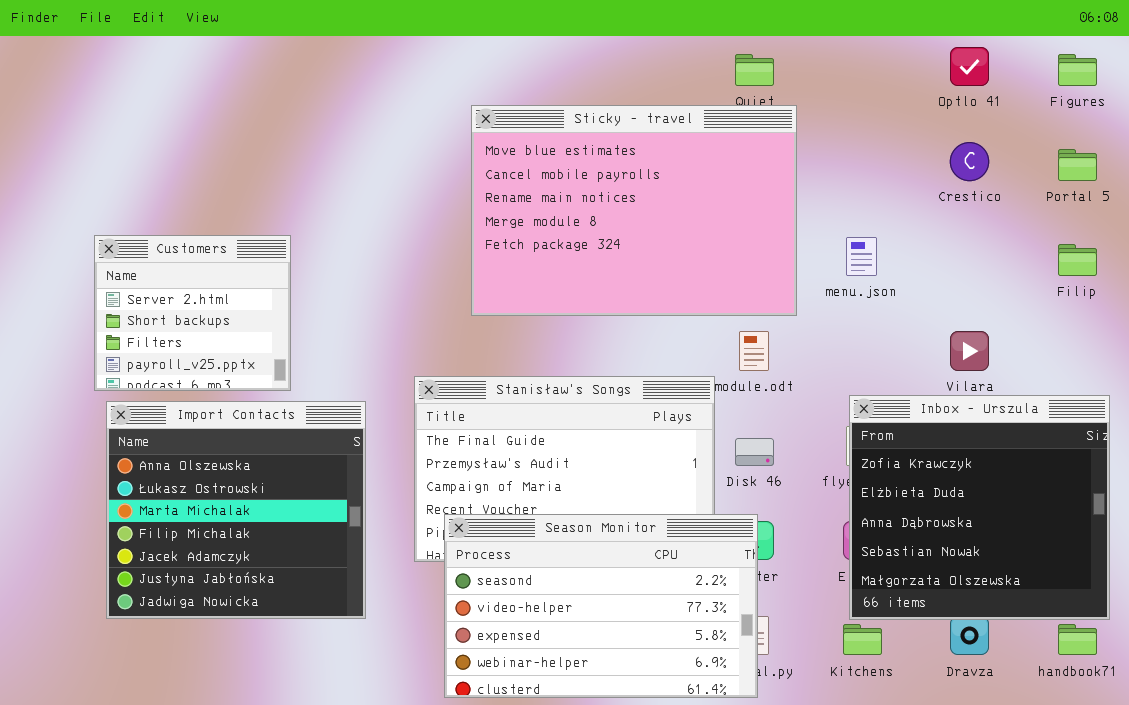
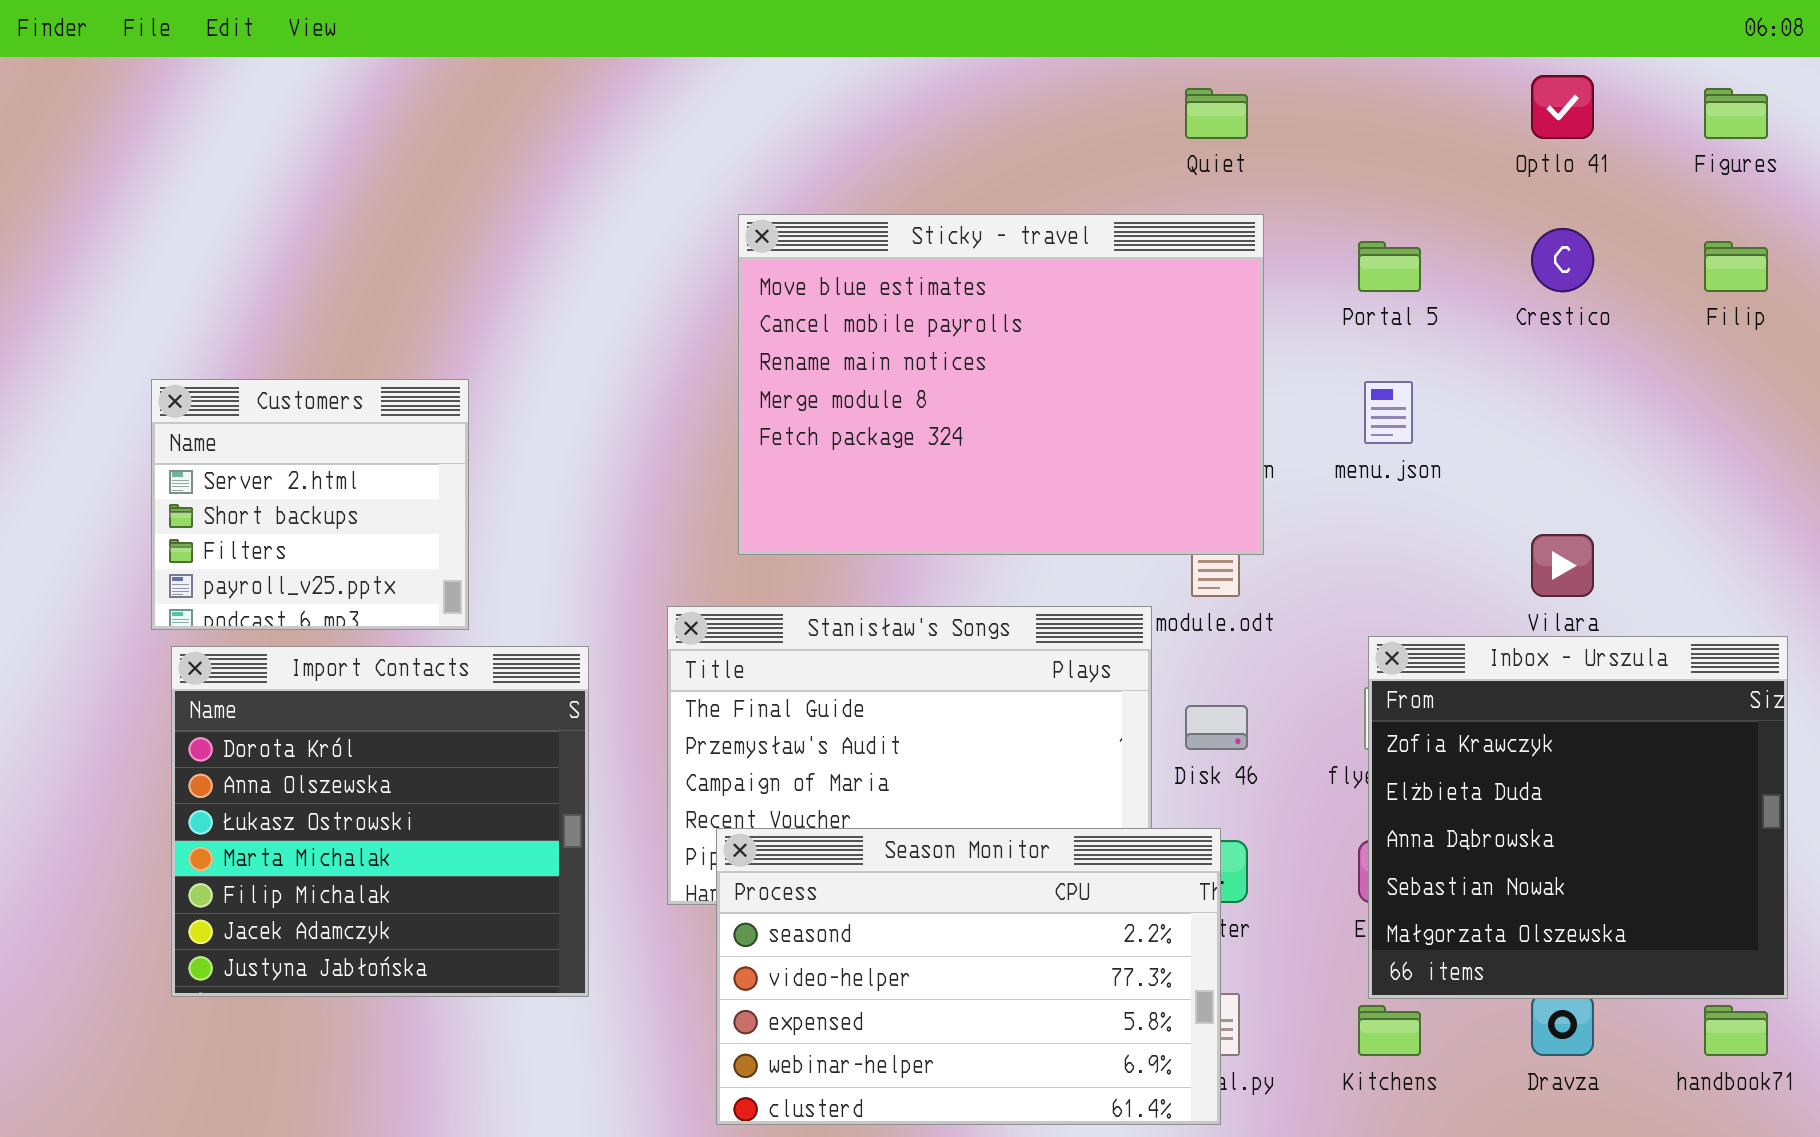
Sticky - travel: [471,105,797,316] -> [738,214,1264,555], moved
Portal 5: [1058,149,1097,181] -> [1358,241,1421,292], moved
Filip: [1058,244,1097,276] -> [1704,241,1768,292], moved
Import Contacts: [106,401,366,619] -> [171,646,589,997], scrolled up 1 row

